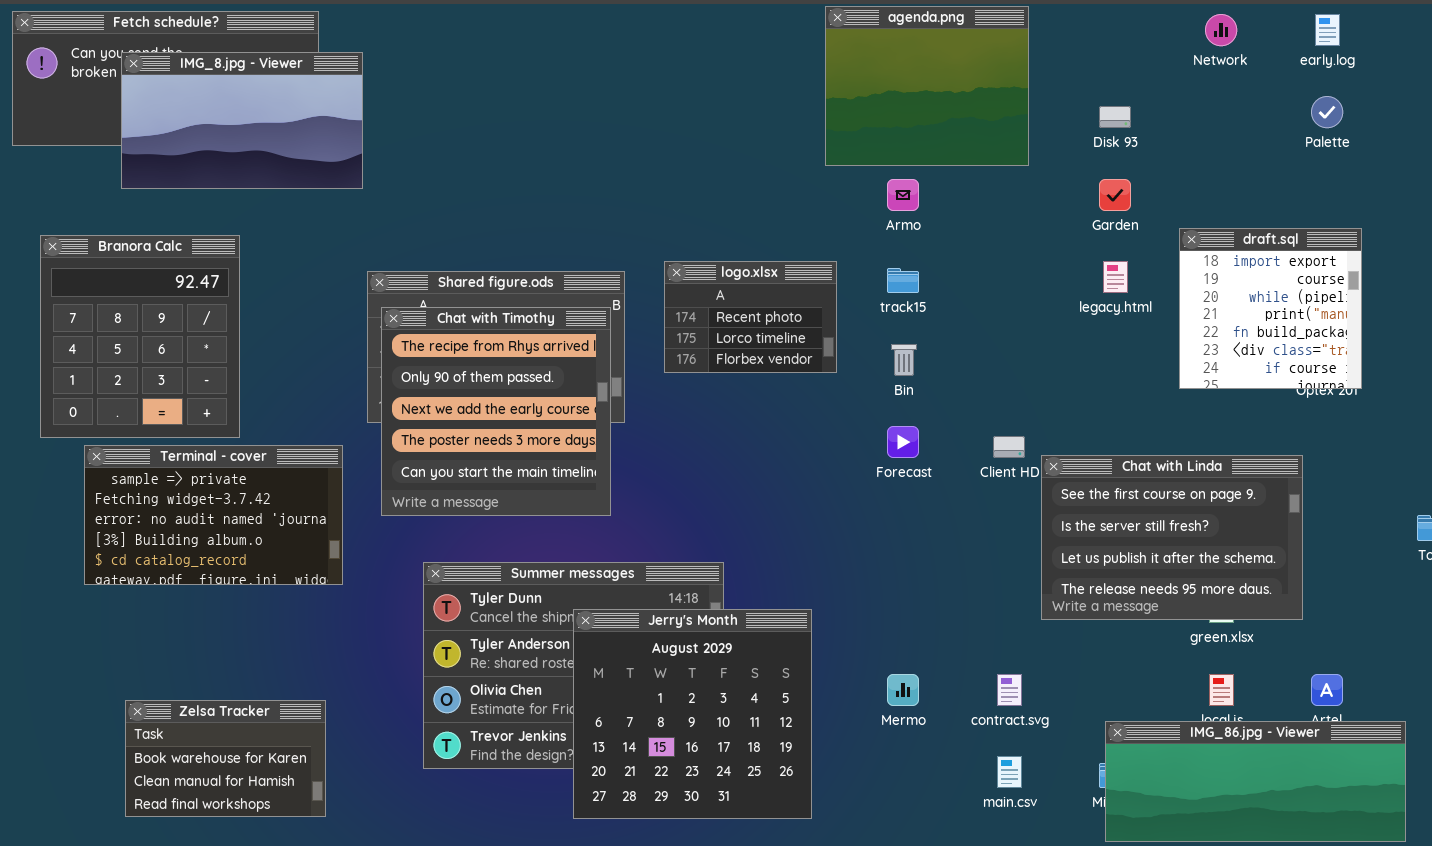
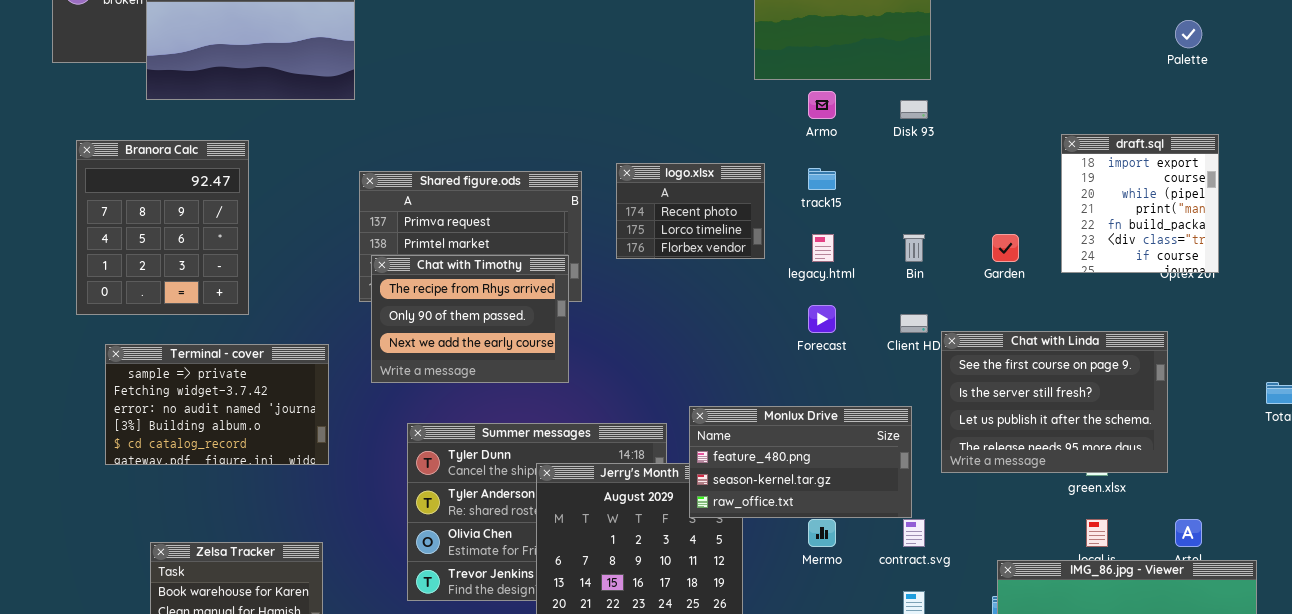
Disk 93: [1099,106,1131,128] -> [900,100,928,119], moved
Garden: [1099,179,1131,211] -> [992,234,1019,262], moved
legacy.html: [1103,261,1128,293] -> [812,234,834,262], moved
Chat with Timothy: [381,307,611,516] -> [371,255,569,383], resized
Bin: [891,344,917,376] -> [903,234,925,262], moved
Terminal - cover: [84,445,343,585] -> [105,344,329,465], moved
Monlux Drive: none -> [689,406,912,518], opened

